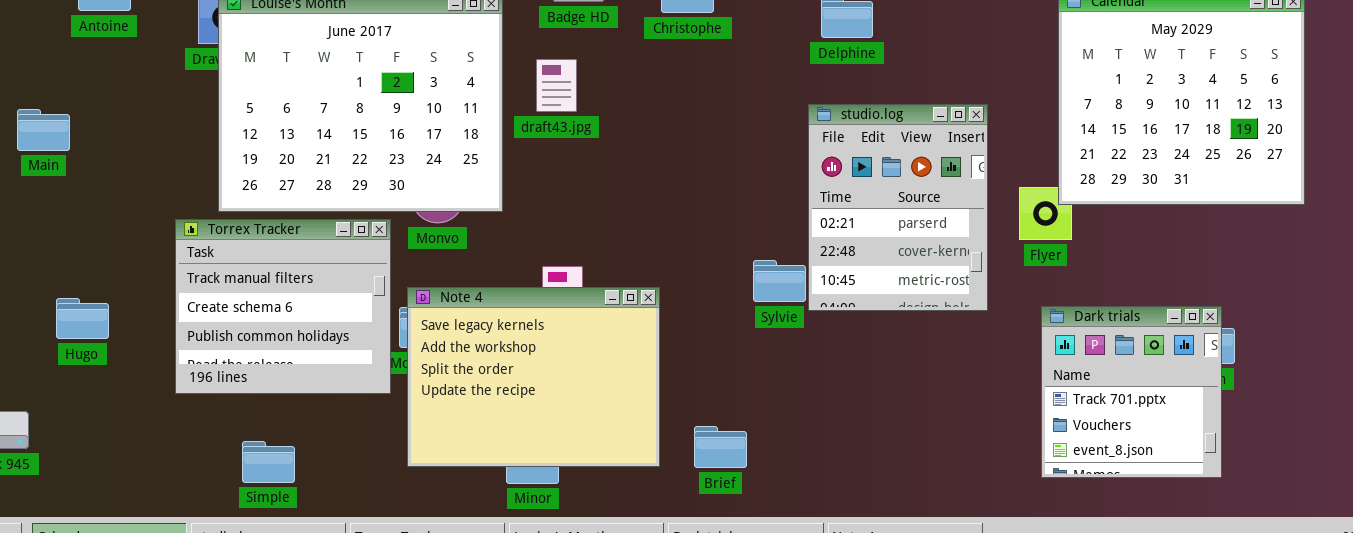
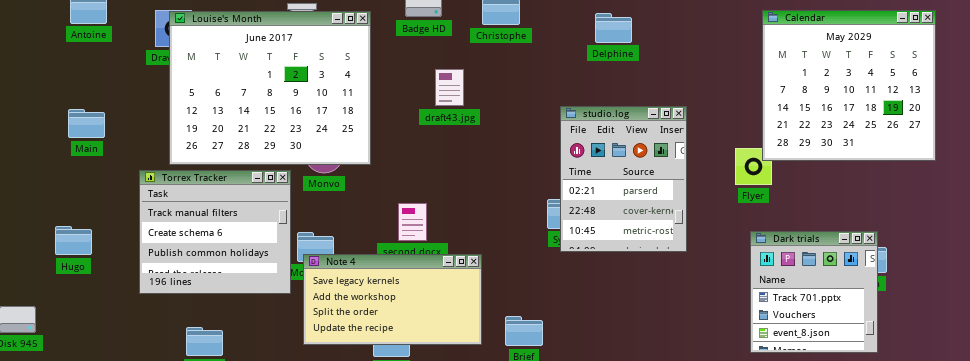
draft43.jpg: [536,59,577,112] -> [435,69,464,106], moved
studio.log: [808,104,988,311] -> [560,106,687,252], moved
Main: [17,109,70,151] -> [68,109,105,138], moved
Note 4: [407,287,660,467] -> [303,254,482,345], resized

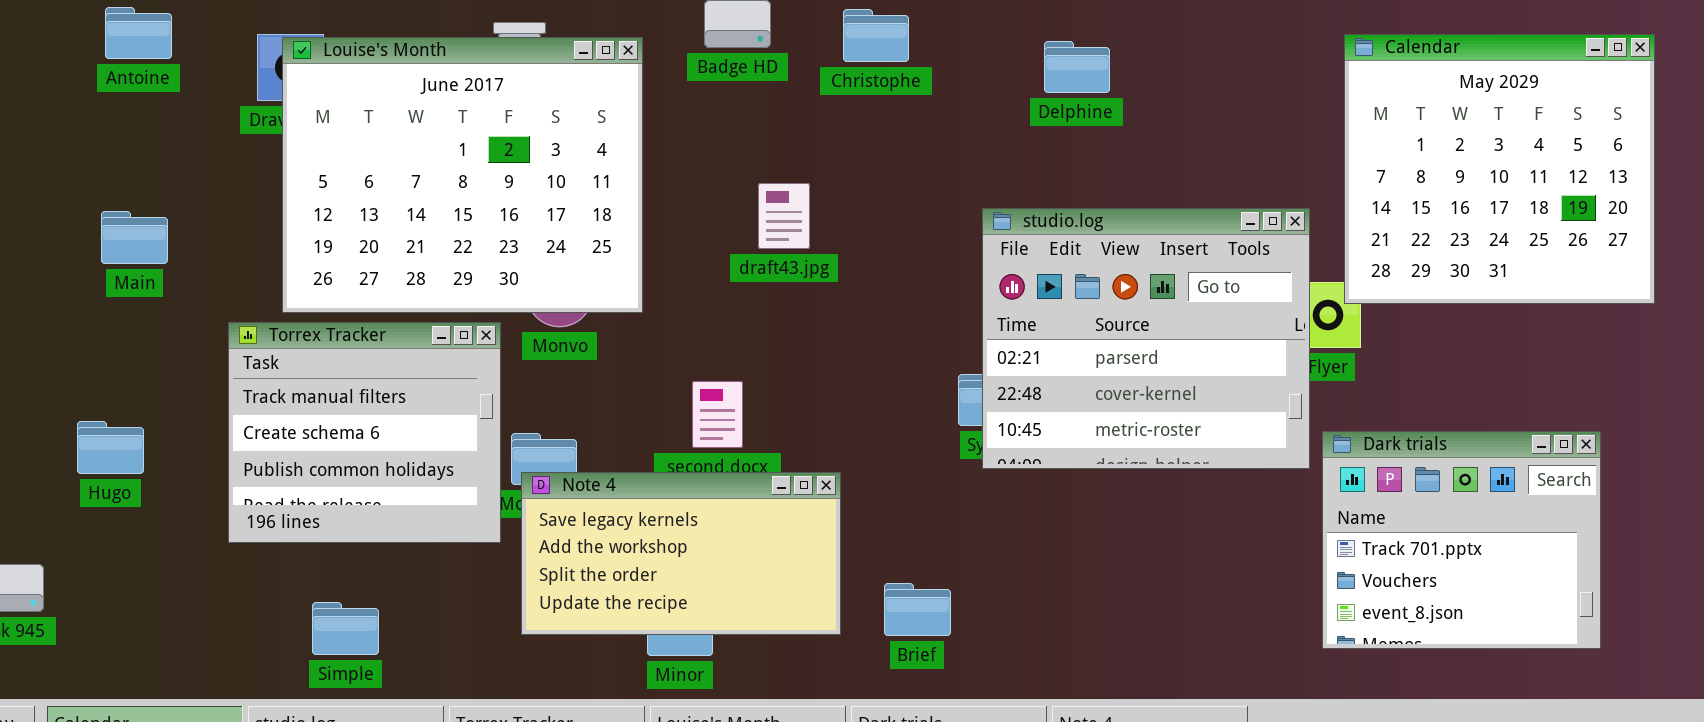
draft43.jpg: [435,69,464,106] -> [758,183,810,249], moved
studio.log: [560,106,687,252] -> [982,208,1310,469], resized
Dark trials: [750,231,878,353] -> [1322,431,1601,649], resized

